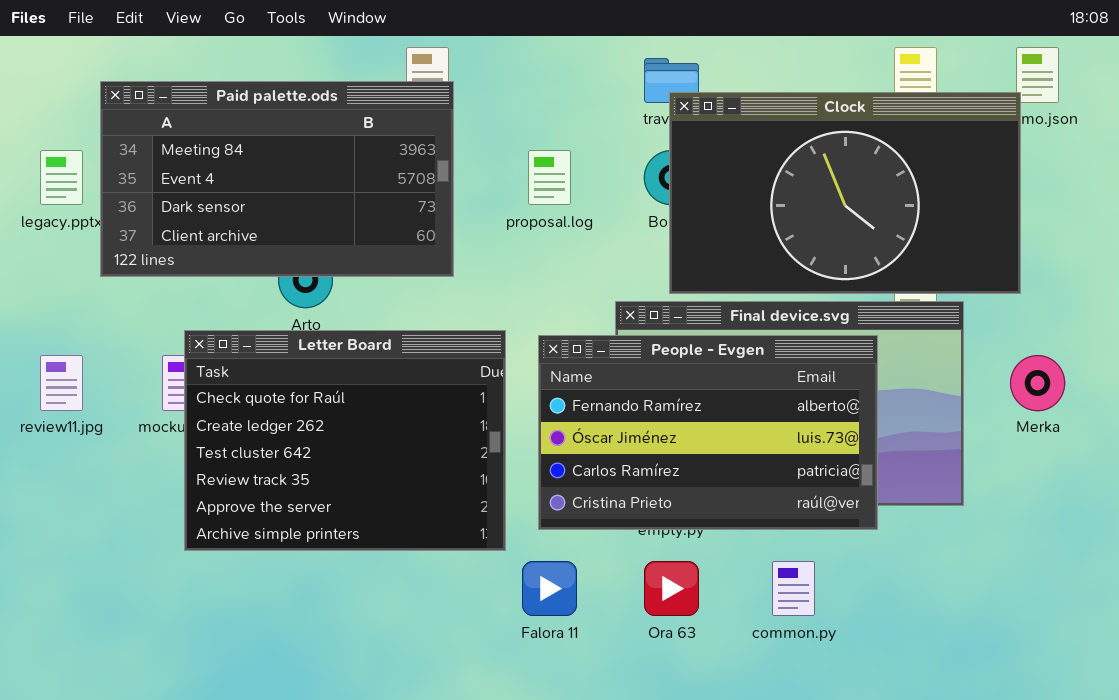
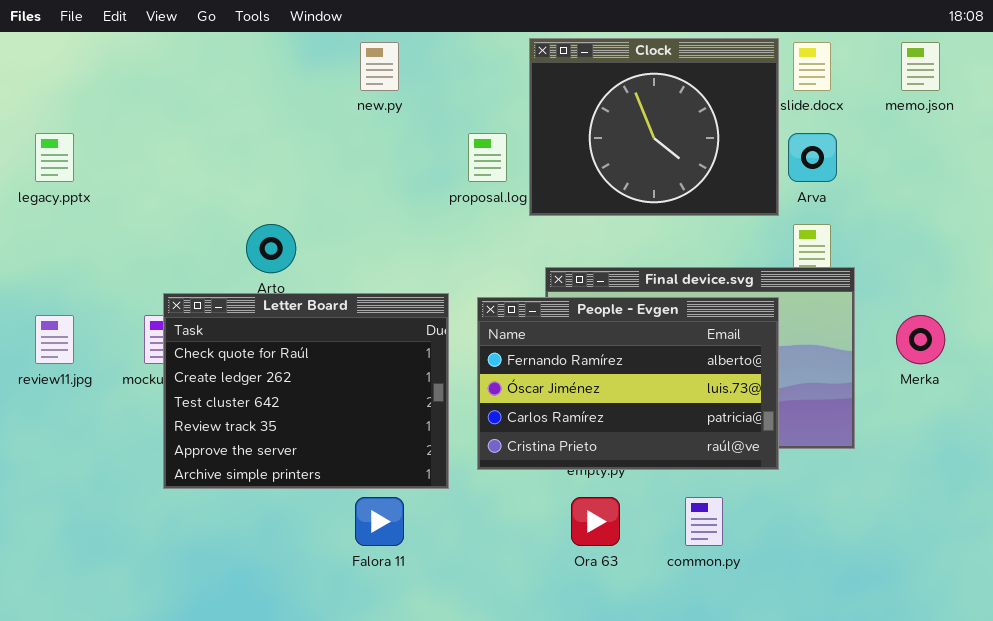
Paid palette.ods: [100,81,454,277] -> none, closed
Clock: [669,92,1021,294] -> [529,38,779,216], moved, resized
Falora 11: [522,561,577,616] -> [355,497,404,546], moved

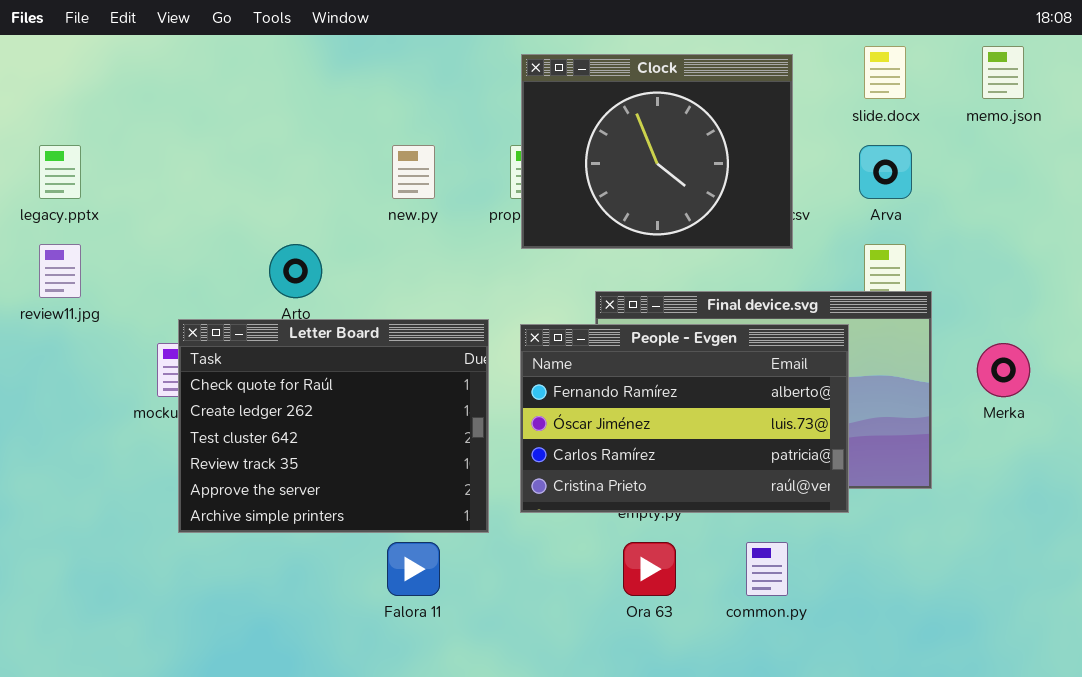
Clock: [529,38,779,216] -> [521,54,793,249], moved
new.py: [360,42,399,91] -> [392,145,435,199], moved
review11.jpg: [35,315,74,364] -> [39,244,81,298], moved

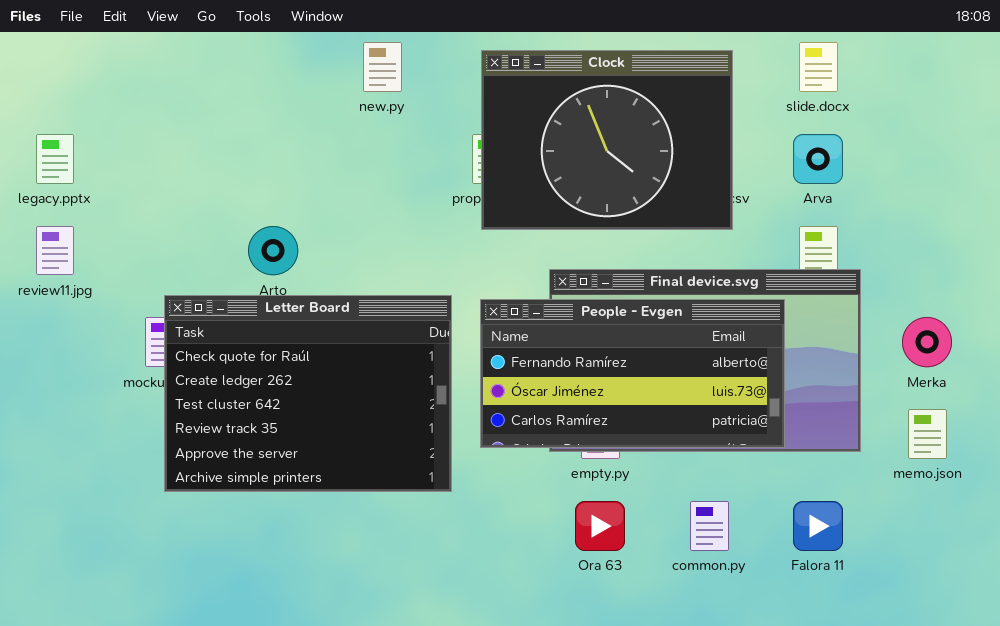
memo.json: [982,46,1024,99] -> [908,409,947,459], moved
new.py: [392,145,435,199] -> [363,42,402,92], moved
People - Evgen: [520,324,849,513] -> [480,299,785,448], resized
Falora 11: [387,542,440,596] -> [793,501,843,551], moved

